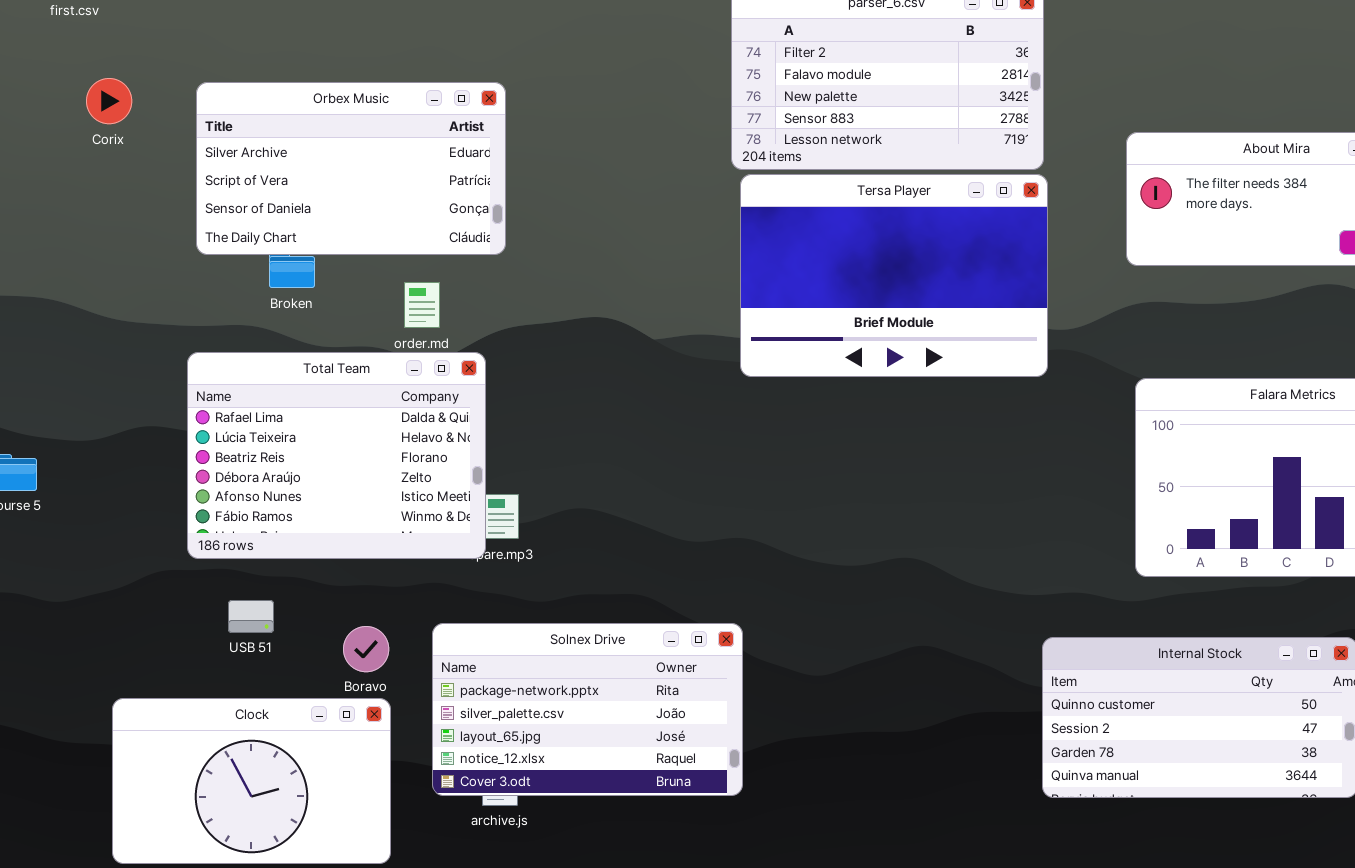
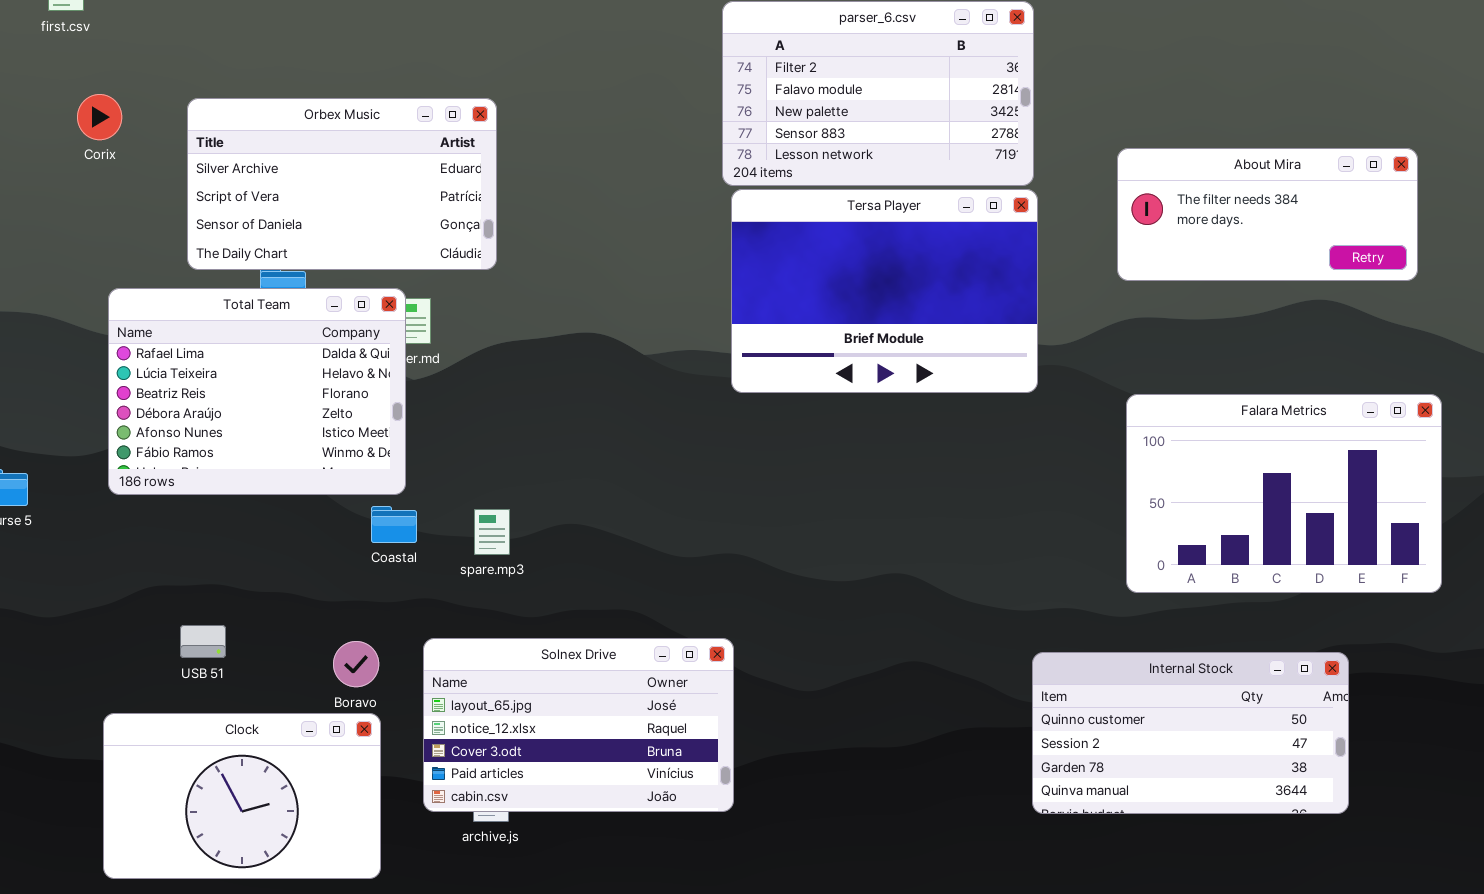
Total Team: [187,352,486,559] -> [108,288,406,495], moved
USB 51: [228,600,274,633] -> [180,625,226,658], moved
Solnex Drive: [432,623,743,796] -> [423,638,734,812], scrolled down 2 rows

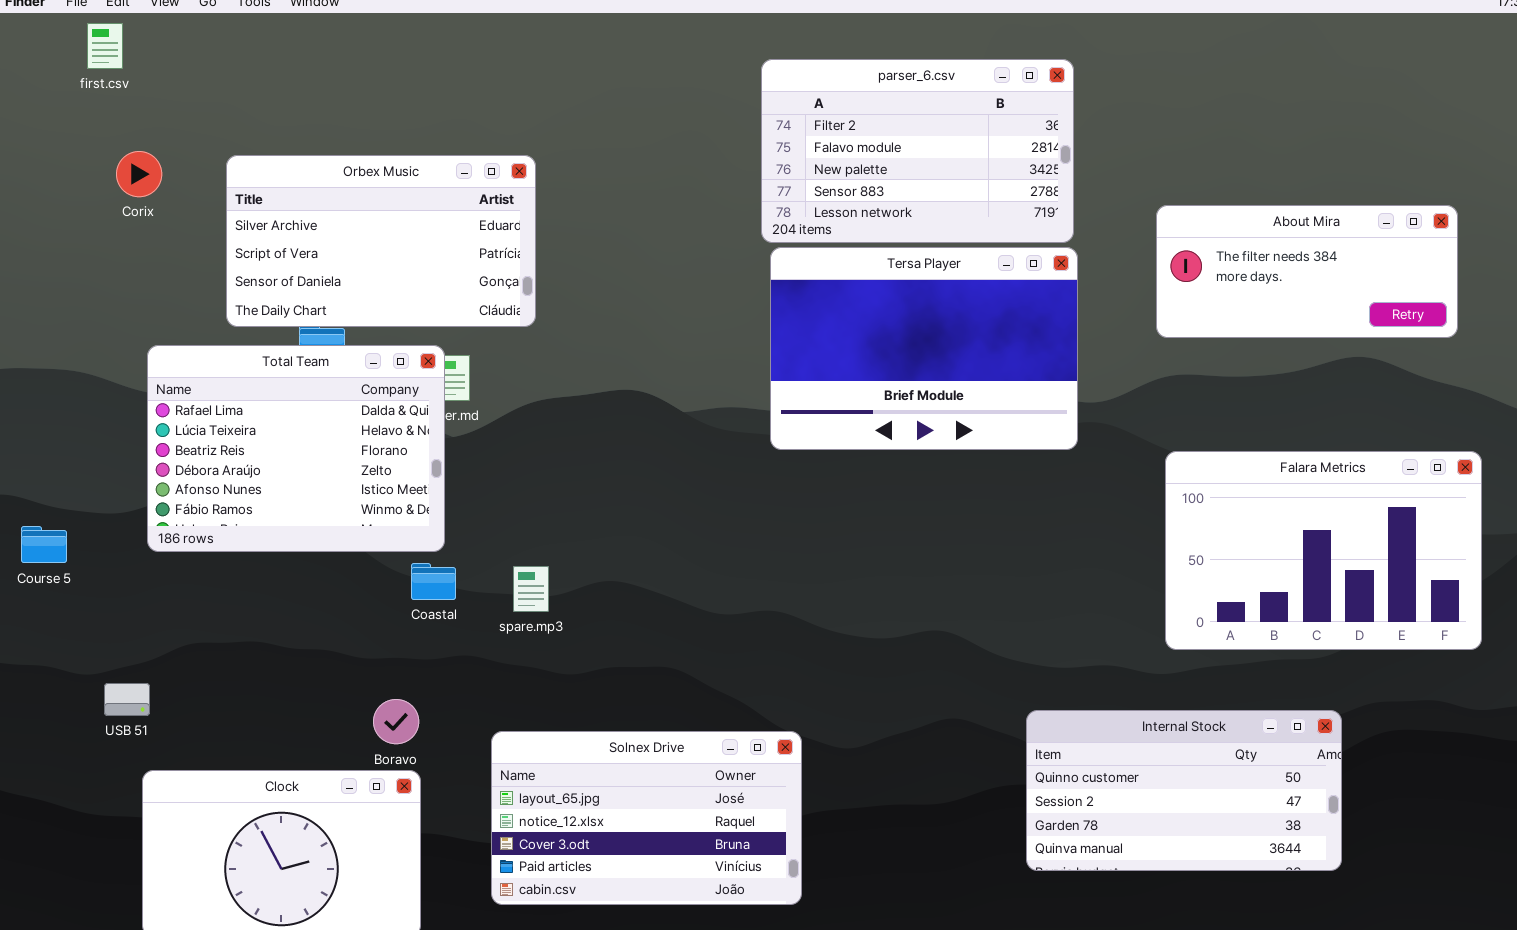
USB 51: [180,625,226,658] -> [104,683,150,716], moved
Solnex Drive: [423,638,734,812] -> [491,731,802,905], moved
Internal Stock: [1032,652,1349,814] -> [1026,710,1342,871], moved

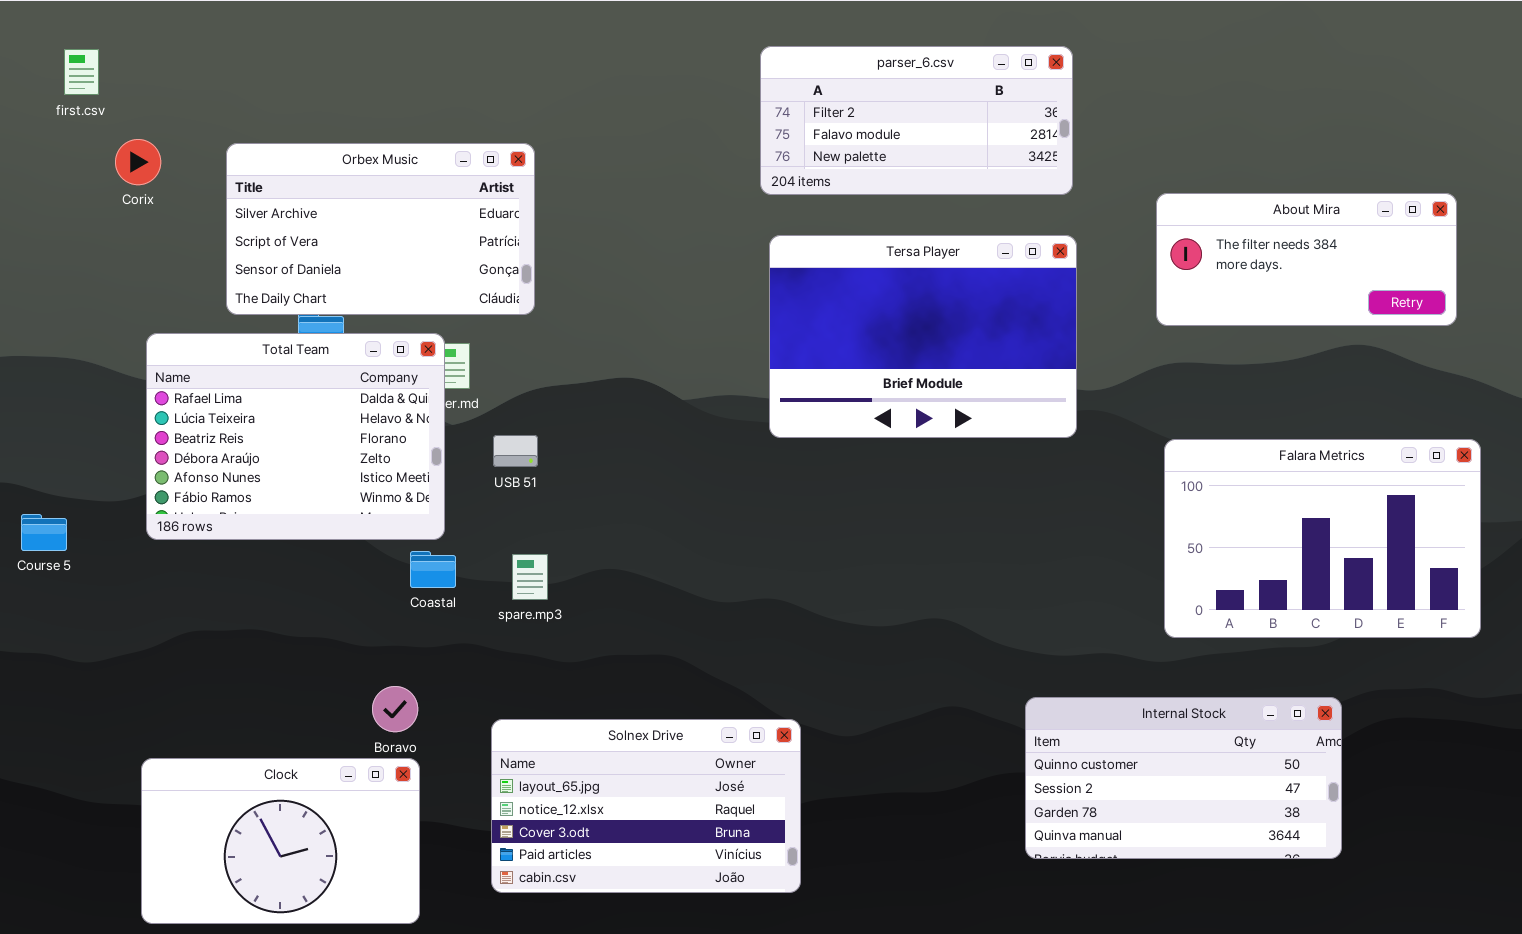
first.csv: [87,23,123,69] -> [64,49,99,95], moved
parser_6.csv: [761,59,1074,243] -> [760,46,1073,195], resized
USB 51: [104,683,150,716] -> [493,435,538,467], moved

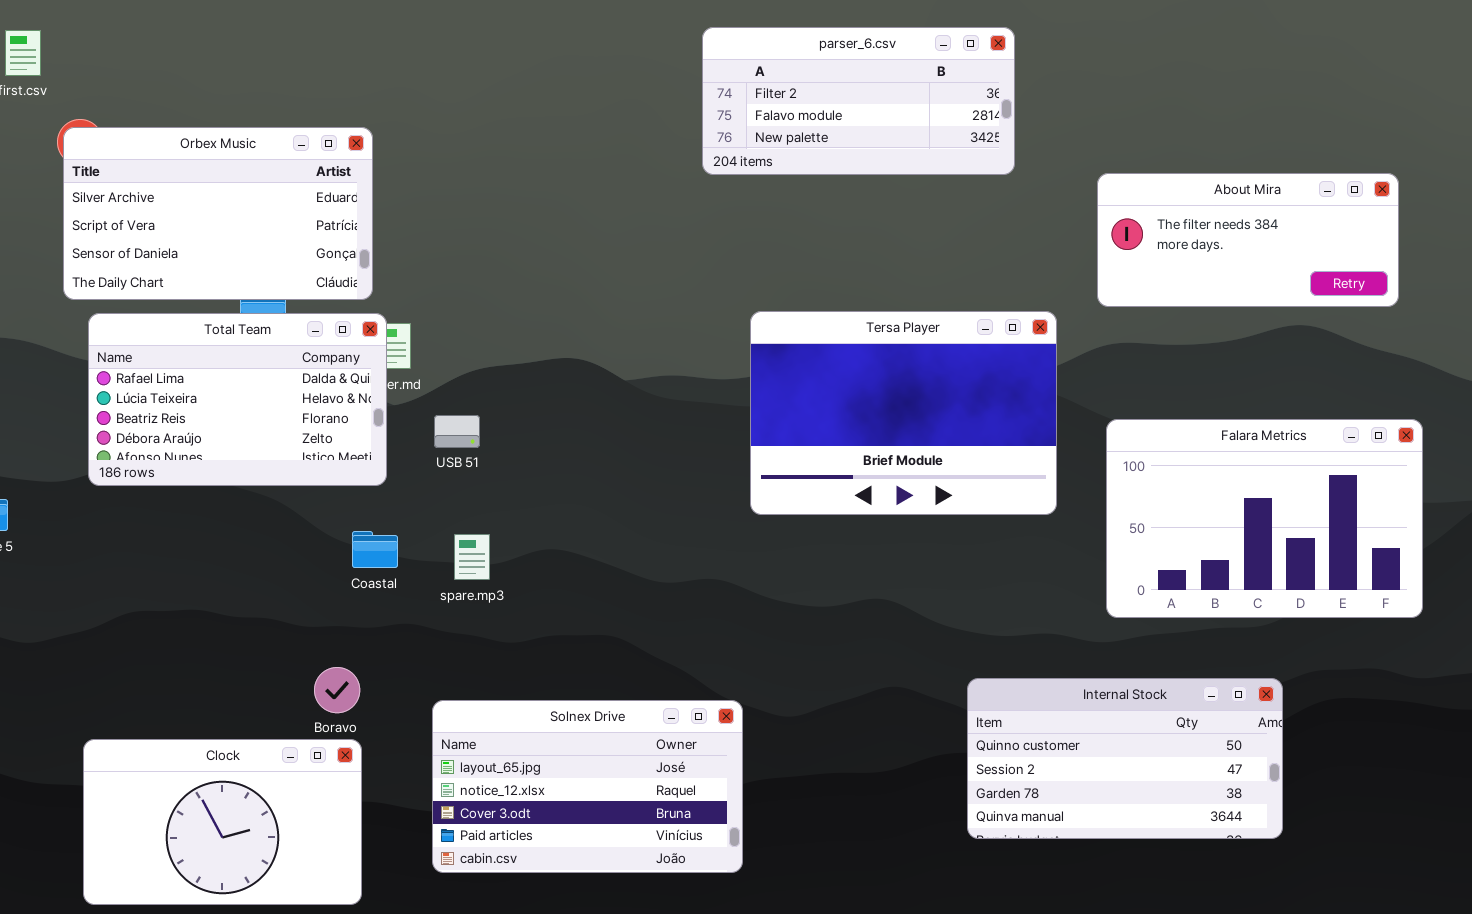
Orbex Music: [226,143,535,315] -> [63,127,373,300], moved
Tersa Player: [769,235,1077,438] -> [750,311,1057,515], moved
Total Team: [146,333,445,540] -> [88,313,387,486], resized

